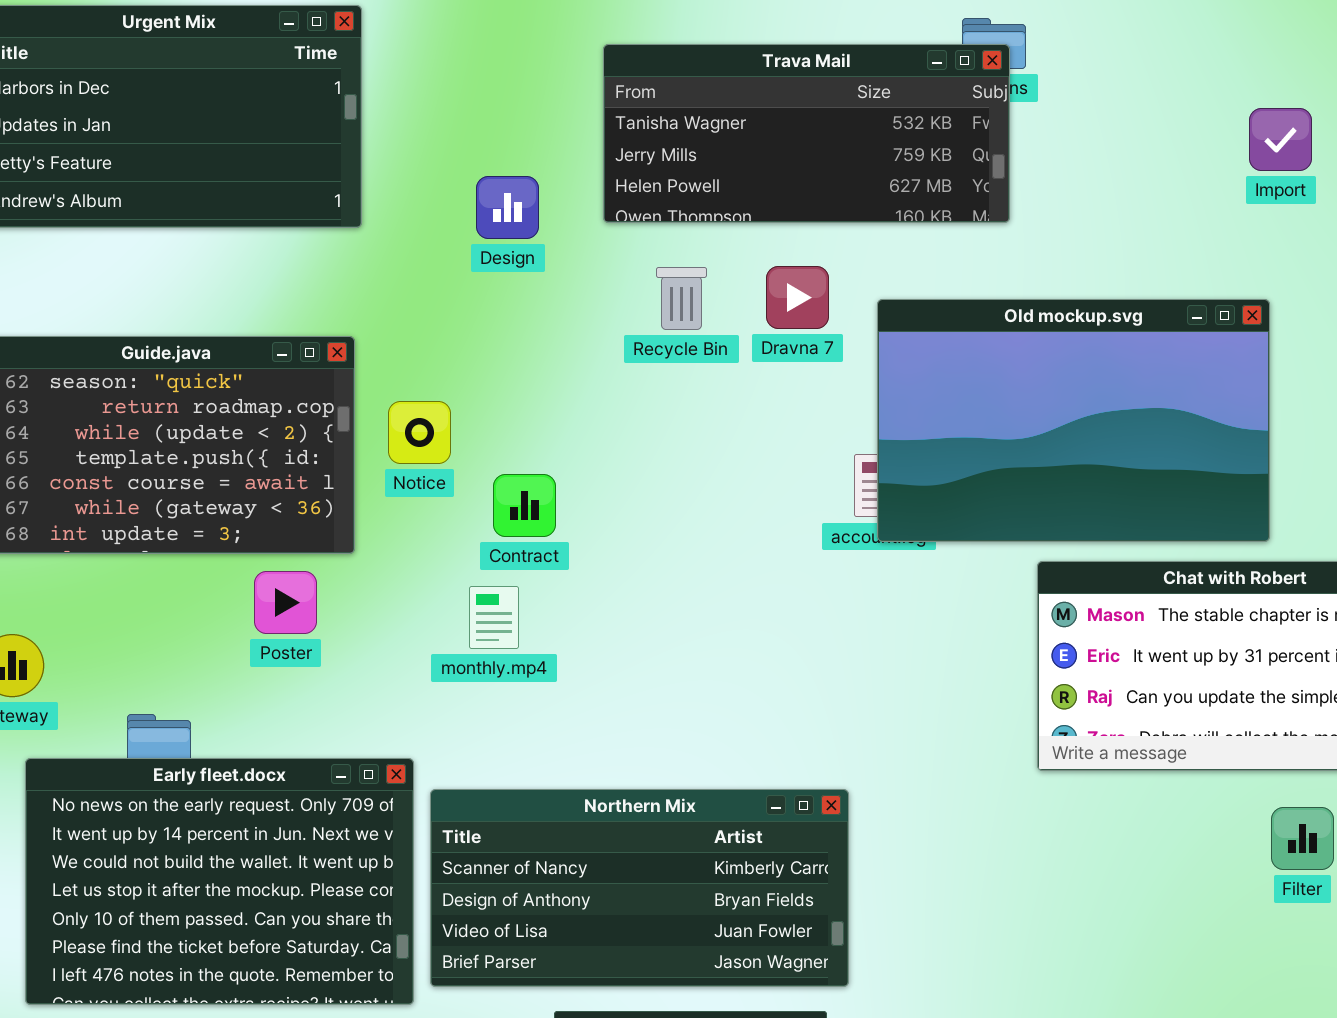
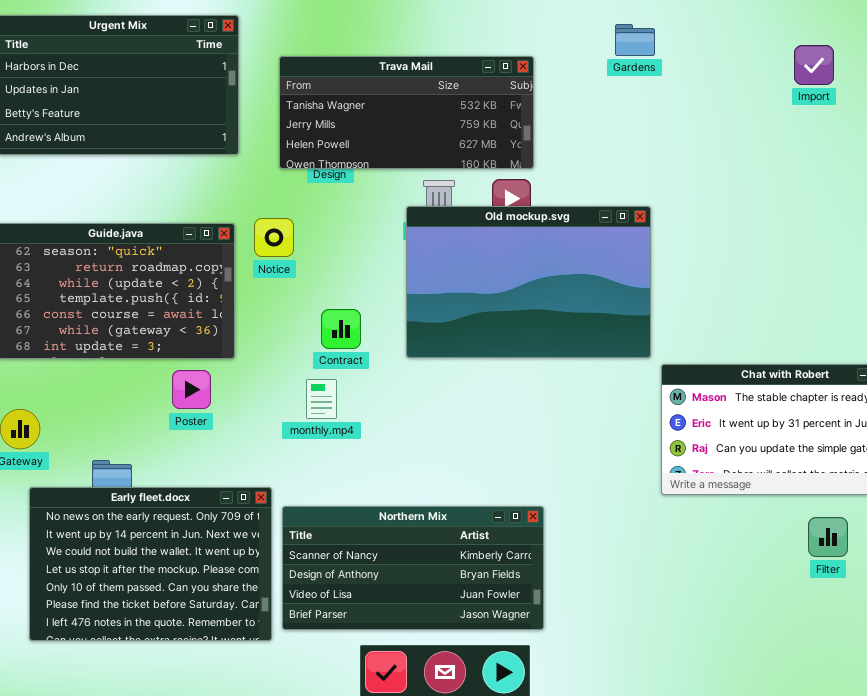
Trava Mail: [603,44,1010,223] -> [279,56,534,169], moved
Import: [1249,108,1312,171] -> [794,45,834,85], moved
Old mockup.svg: [877,299,1270,542] -> [406,206,651,358], moved
Notice: [388,401,451,464] -> [254,218,294,257], moved

